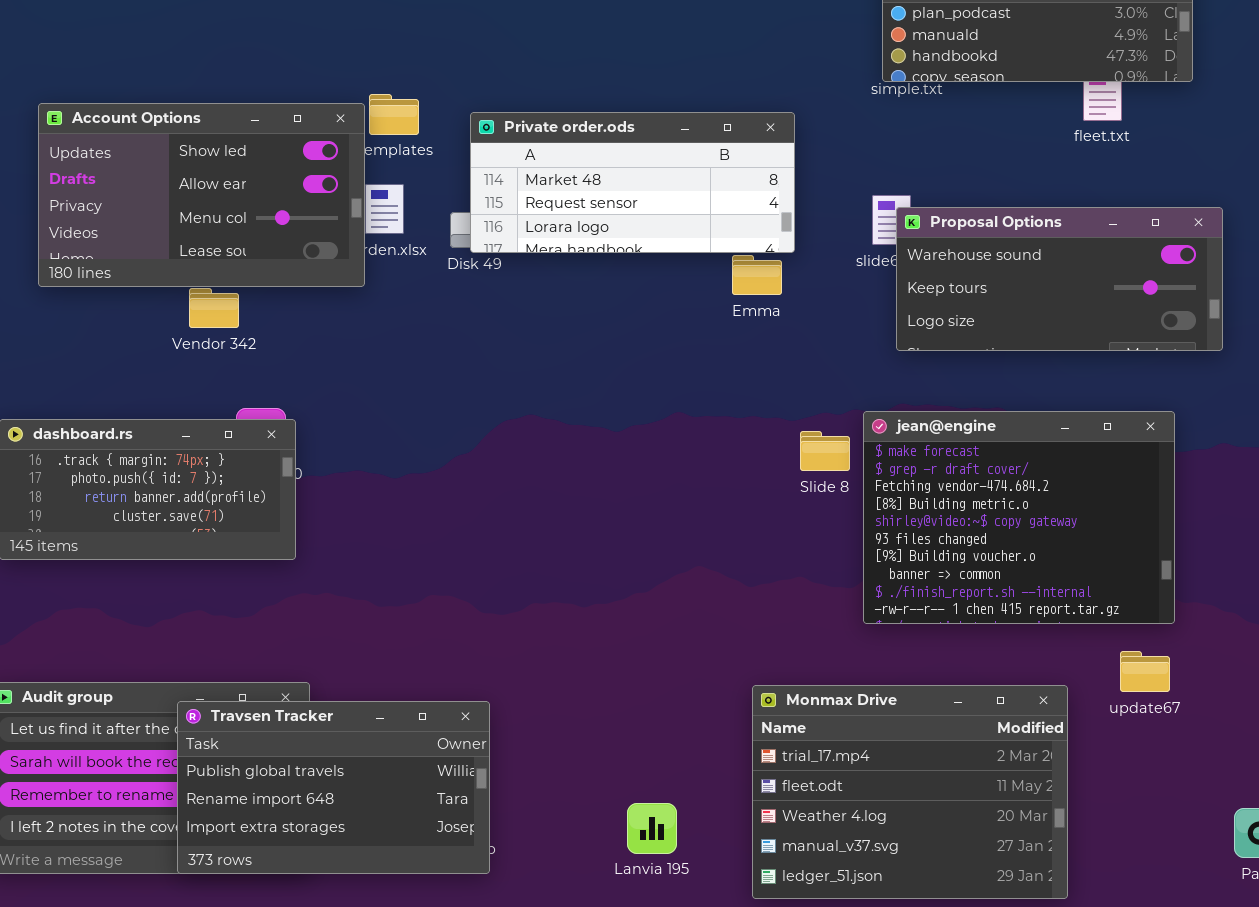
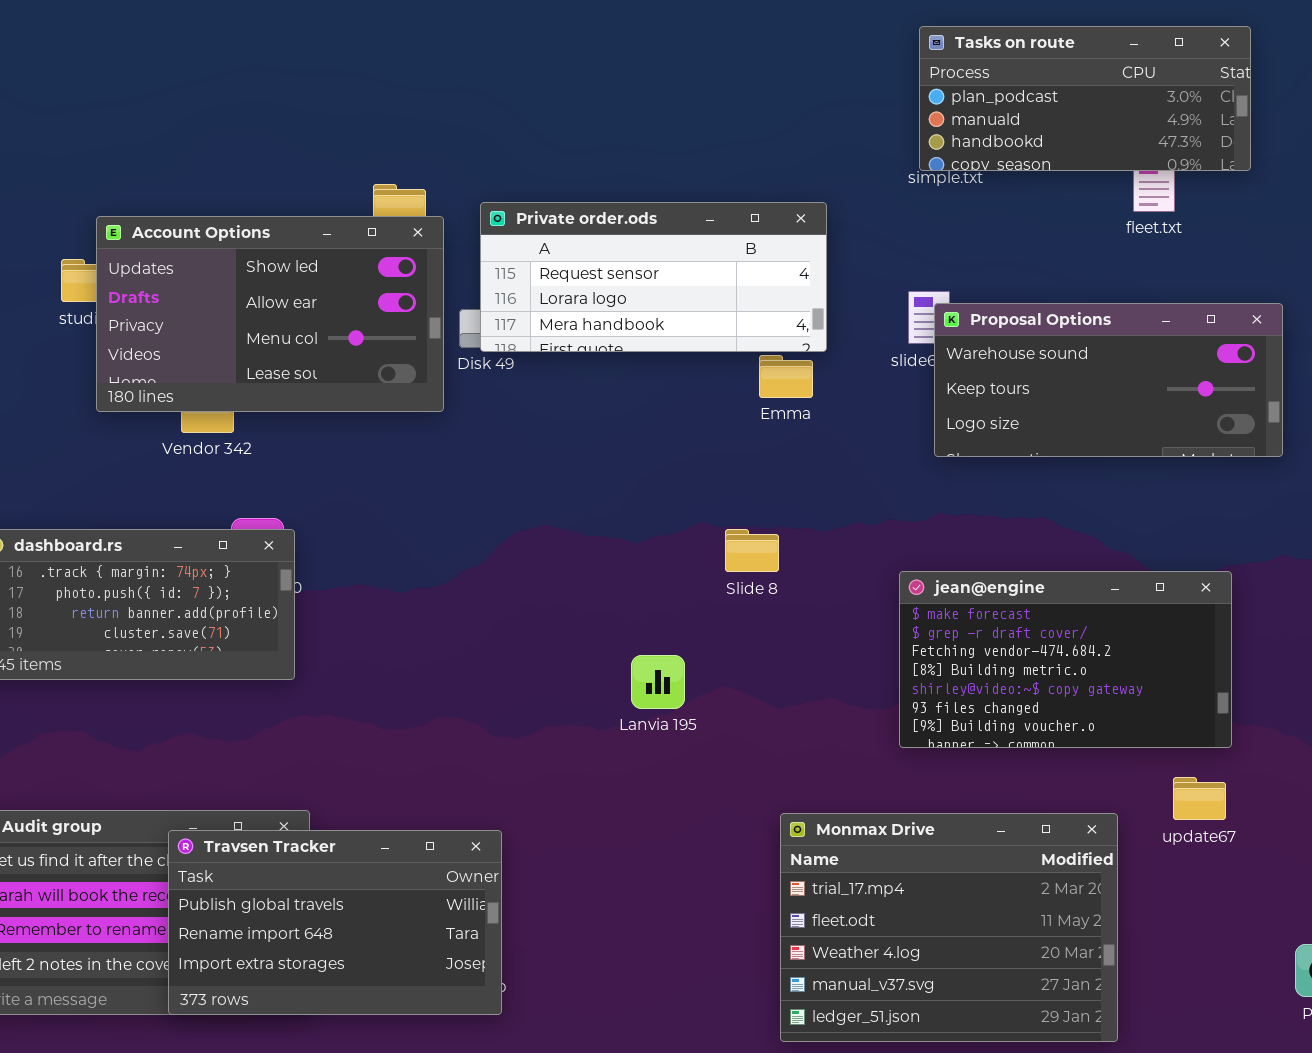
Account Options: [38,103,365,287] -> [96,216,444,412], moved
Private order.ods: [470,112,795,253] -> [480,202,827,352], scrolled down 1 row
jean@engine: [863,411,1175,624] -> [899,571,1232,748], resized
Slide 8: [800,431,850,471] -> [725,529,779,572], moved
Lanvia 195: [627,803,677,854] -> [631,655,685,709], moved

